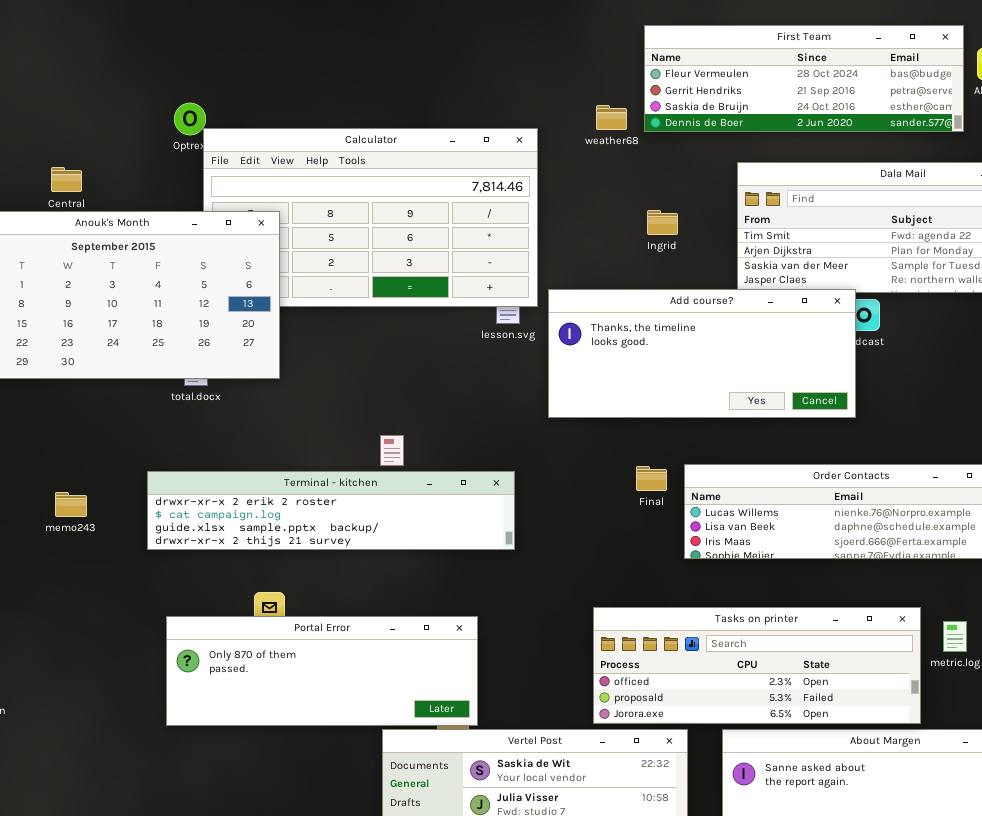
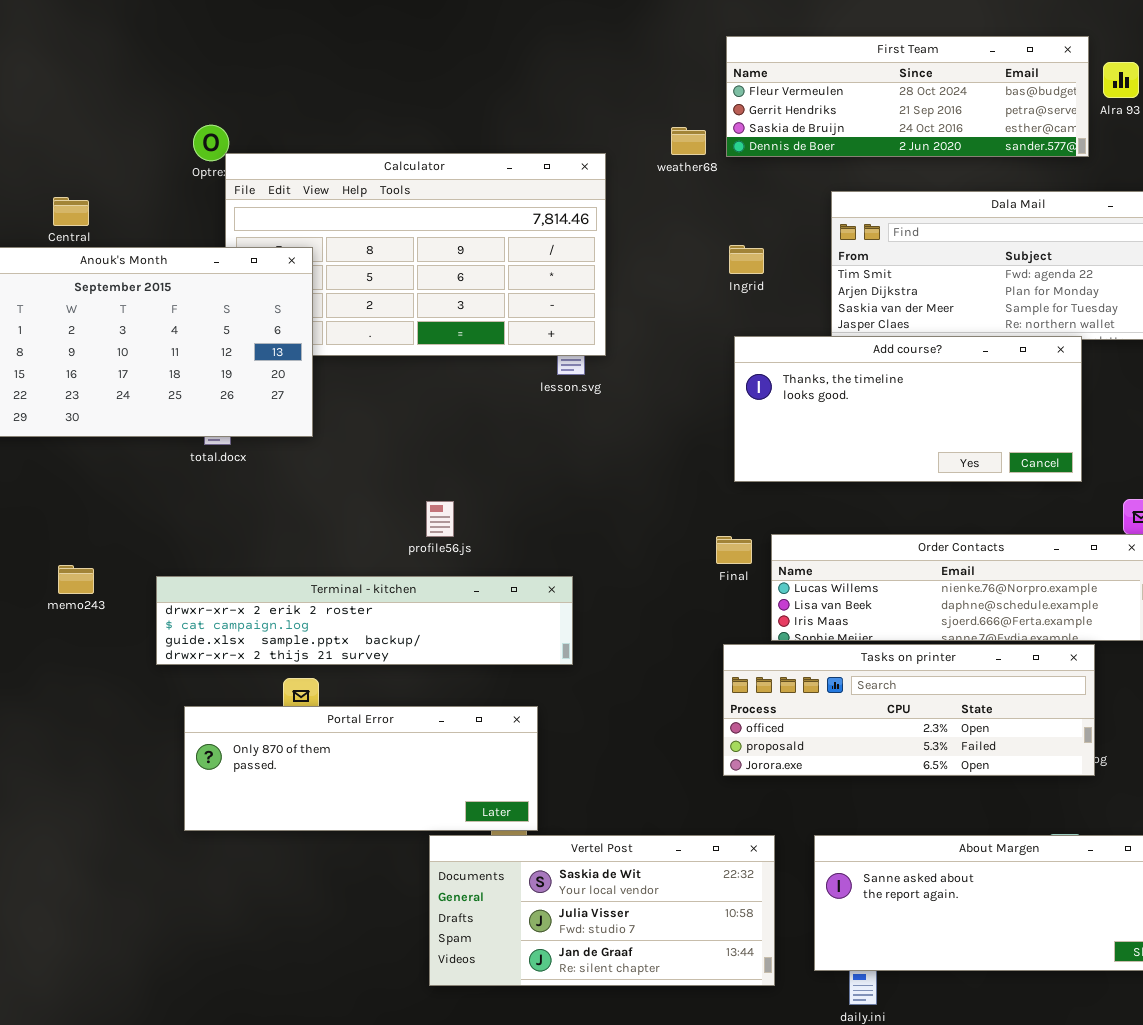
Add course?: [548,289,856,418] -> [734,336,1082,482], moved
Terminal - kitchen: [147,471,515,550] -> [156,576,573,665], moved
Tasks on printer: [593,607,921,724] -> [723,644,1095,776], moved

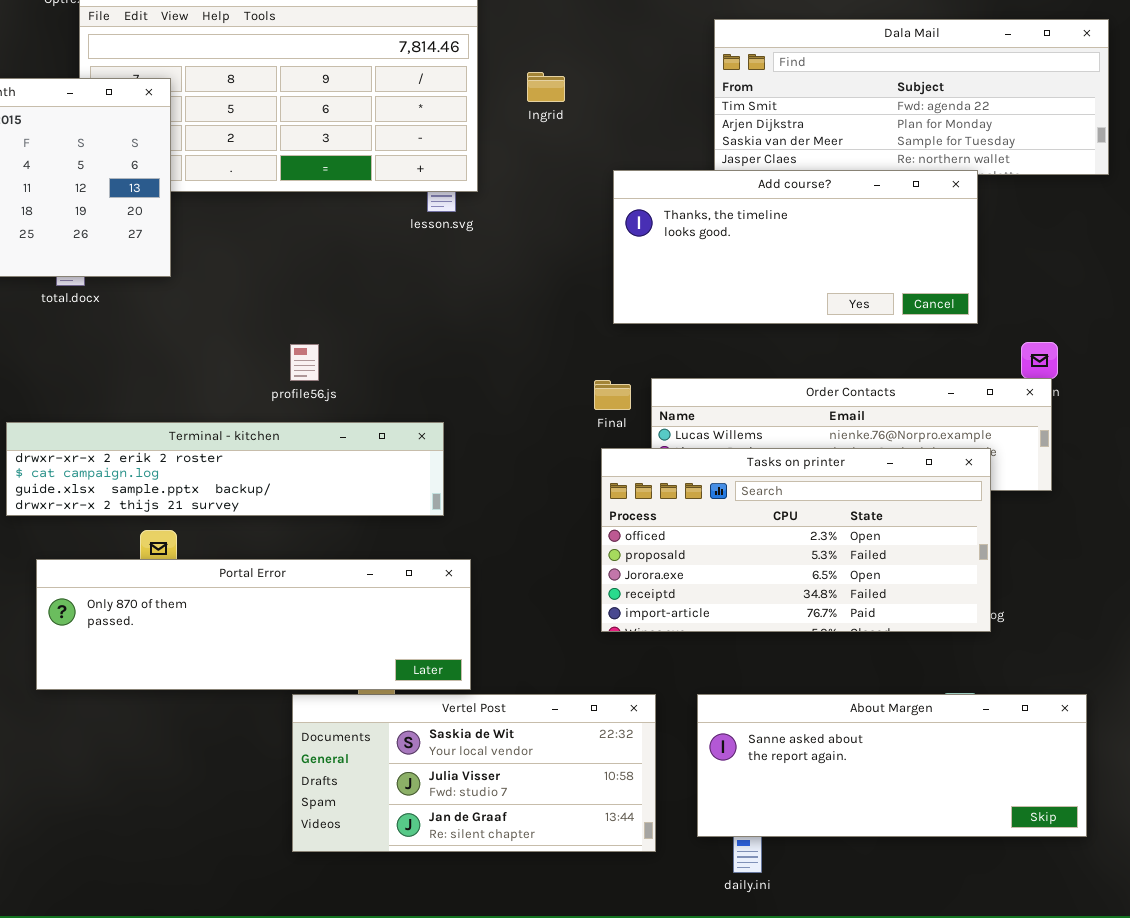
Ingrid: [729,245,764,274] -> [527,72,565,102], moved
Tasks on printer: [723,644,1095,776] -> [601,448,991,632], resized
Portal Error: [184,706,538,831] -> [36,559,471,690], resized

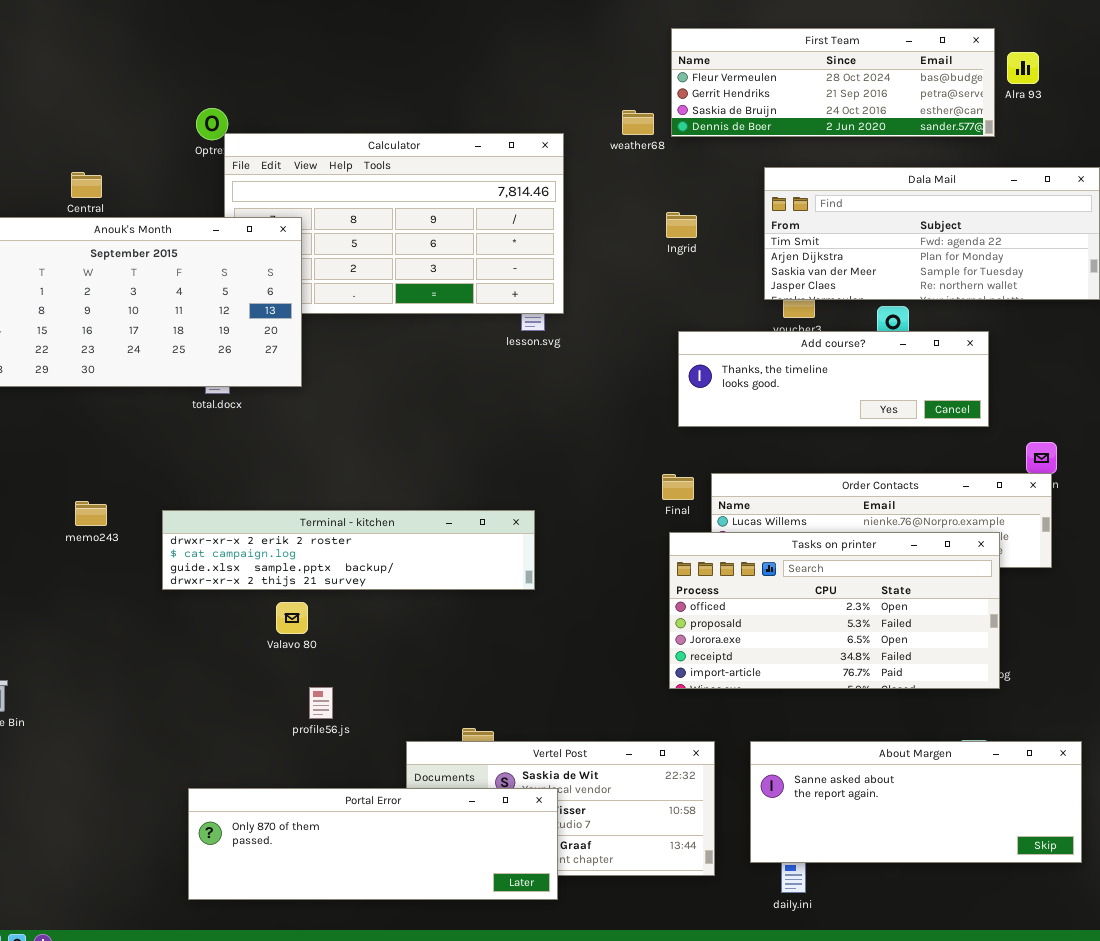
Ingrid: [527,72,565,102] -> [666,212,697,238], moved
Add course?: [613,170,978,324] -> [678,331,989,427], resized
profile56.js: [290,344,319,381] -> [309,687,333,719], moved
Portal Error: [36,559,471,690] -> [188,788,558,900], moved

